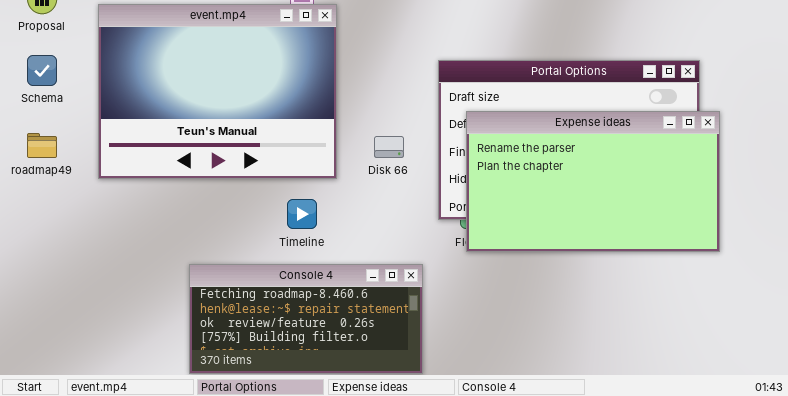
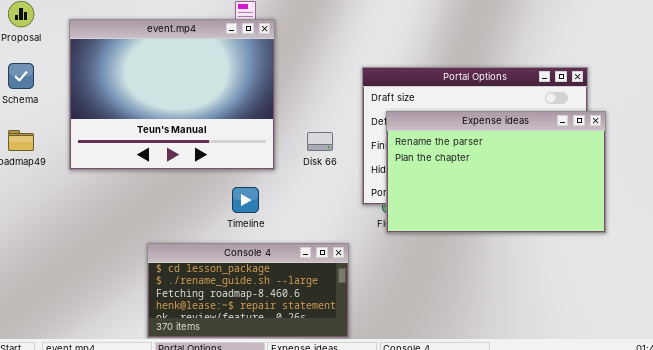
Console 4: [189,264,423,374] -> [147,243,349,338], scrolled up 2 rows

